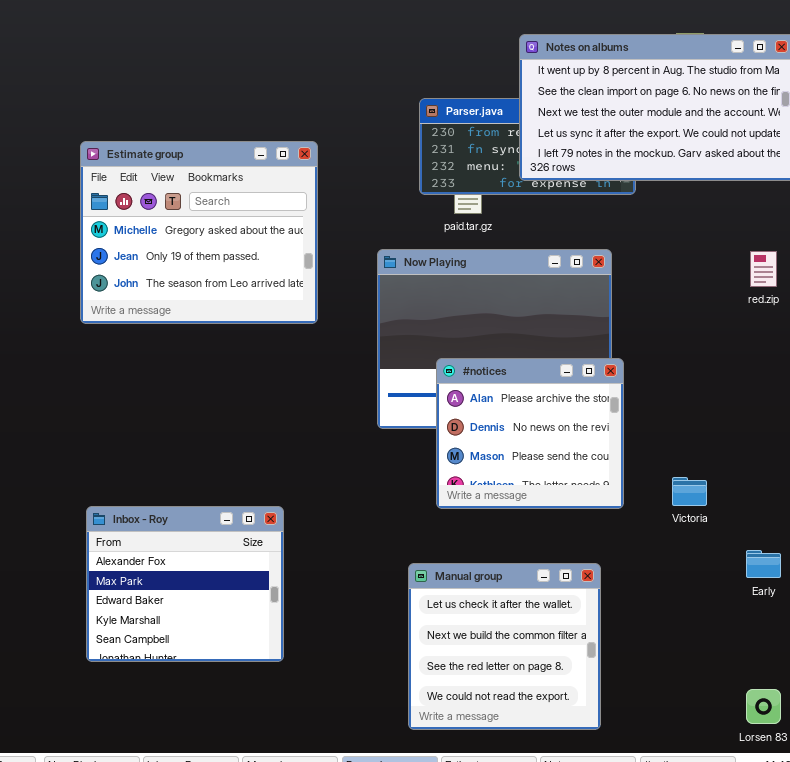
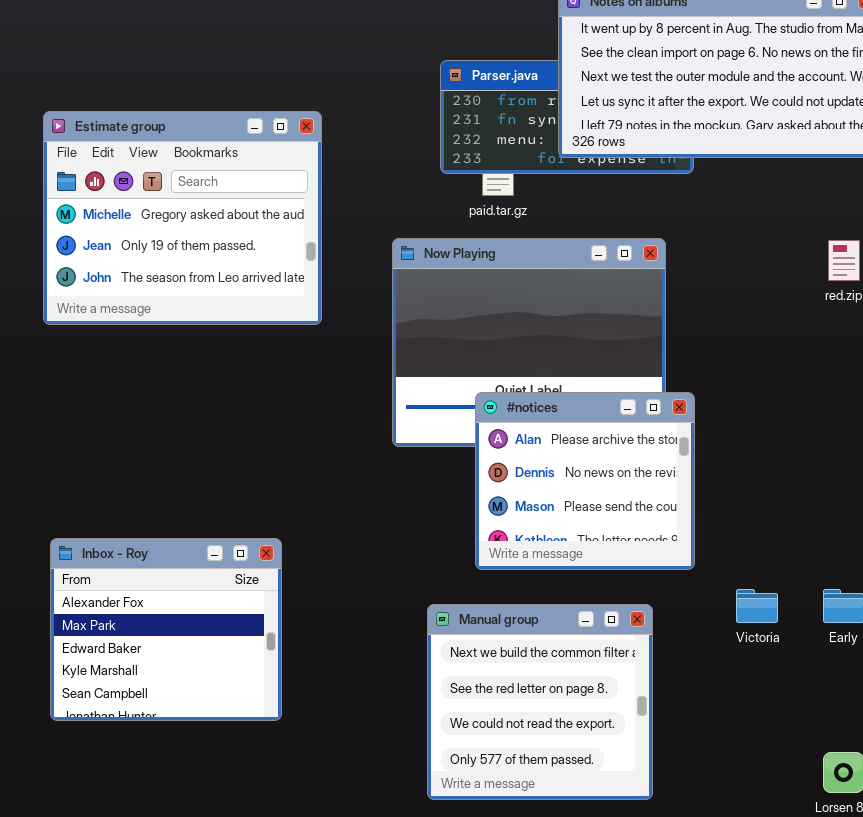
#notices: [436,358,624,509] -> [475,392,695,570], moved
Victoria: [672,477,707,506] -> [736,589,778,623], moved
Manual group: [408,563,601,730] -> [427,604,653,800], scrolled down 1 row

